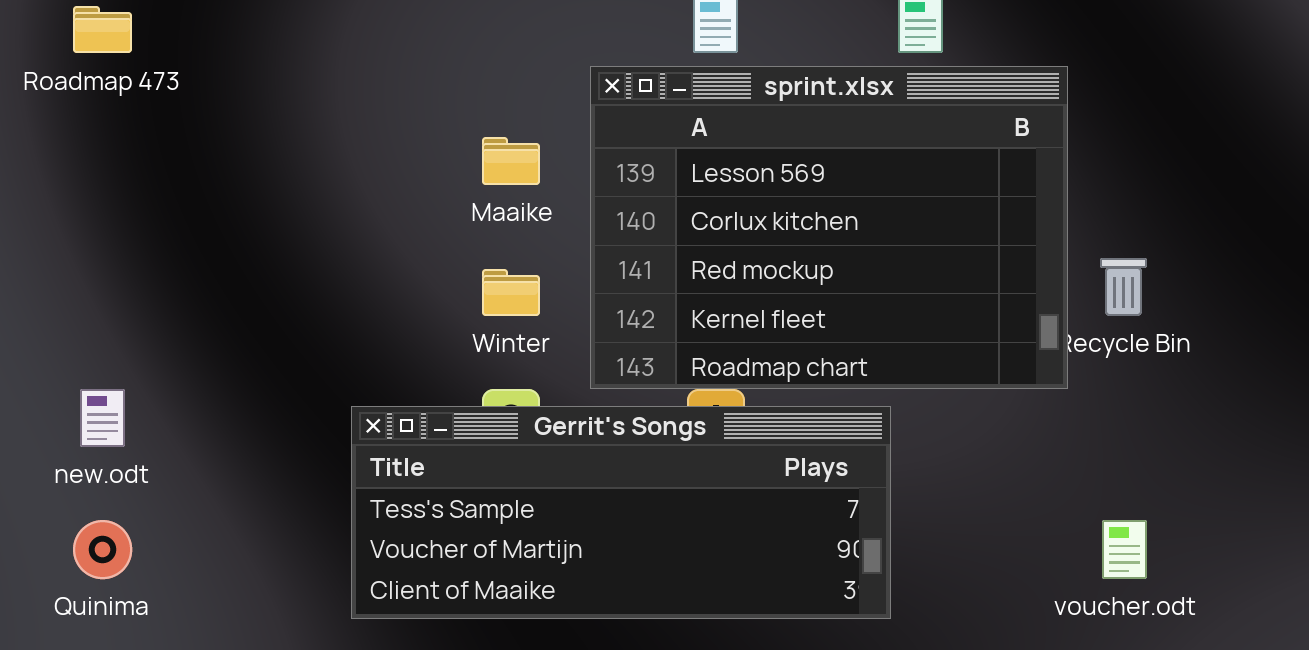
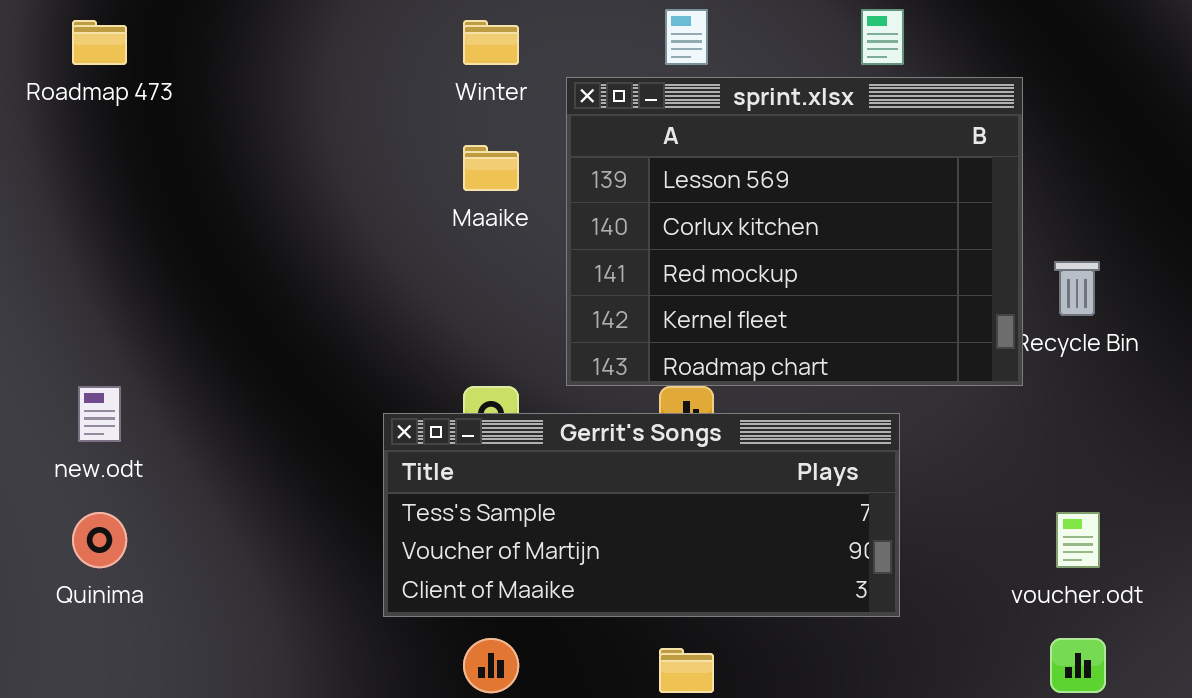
Winter: [482,269,540,316] -> [463,20,519,65], moved
Gerrit's Songs: [351,406,891,619] -> [383,413,900,617], moved

